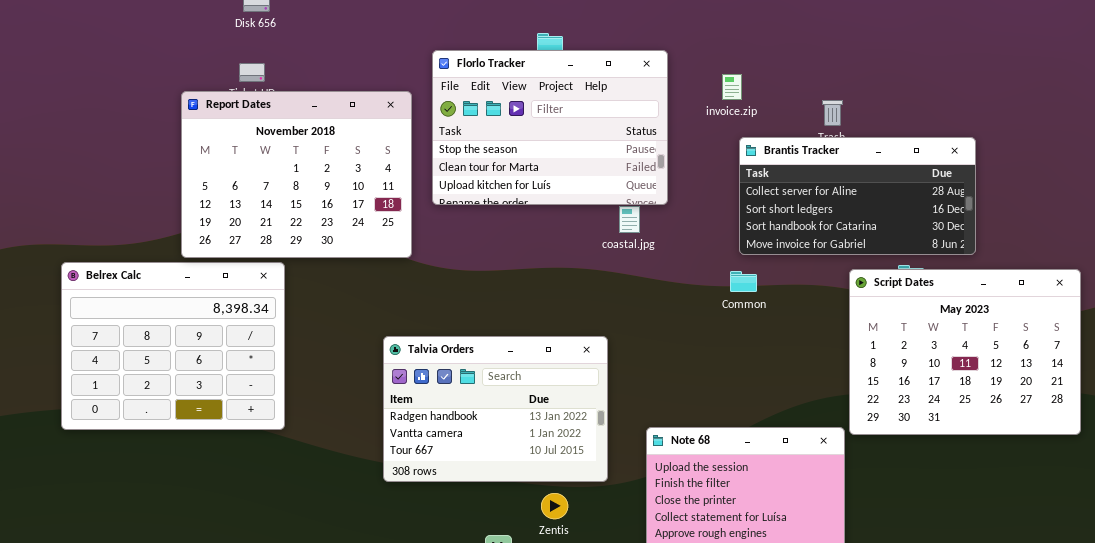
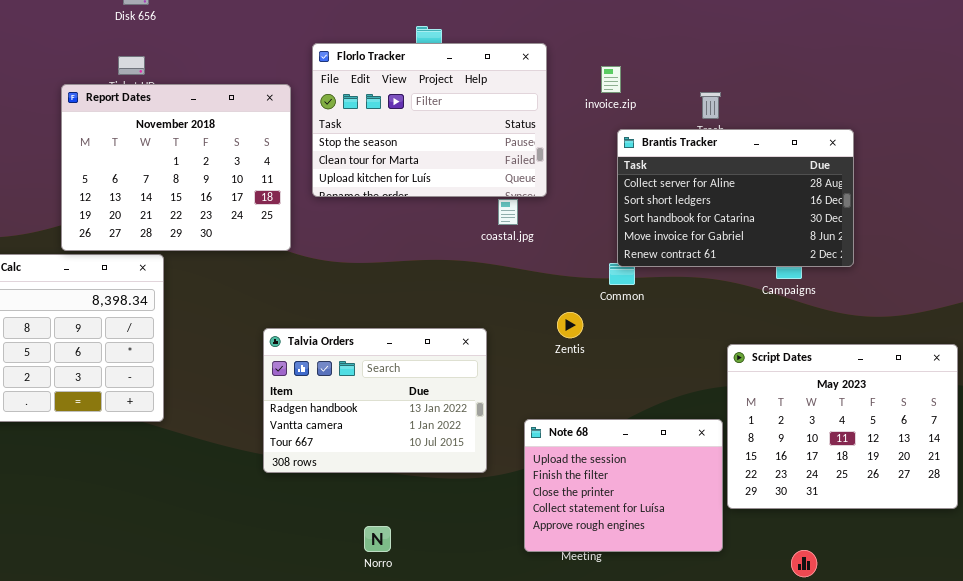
Brantis Tracker: [739,137,976,255] -> [617,129,854,267], resized
Script Dates: [849,269,1081,435] -> [727,344,958,509], moved
Zentis: [541,493,568,519] -> [557,312,583,338], moved

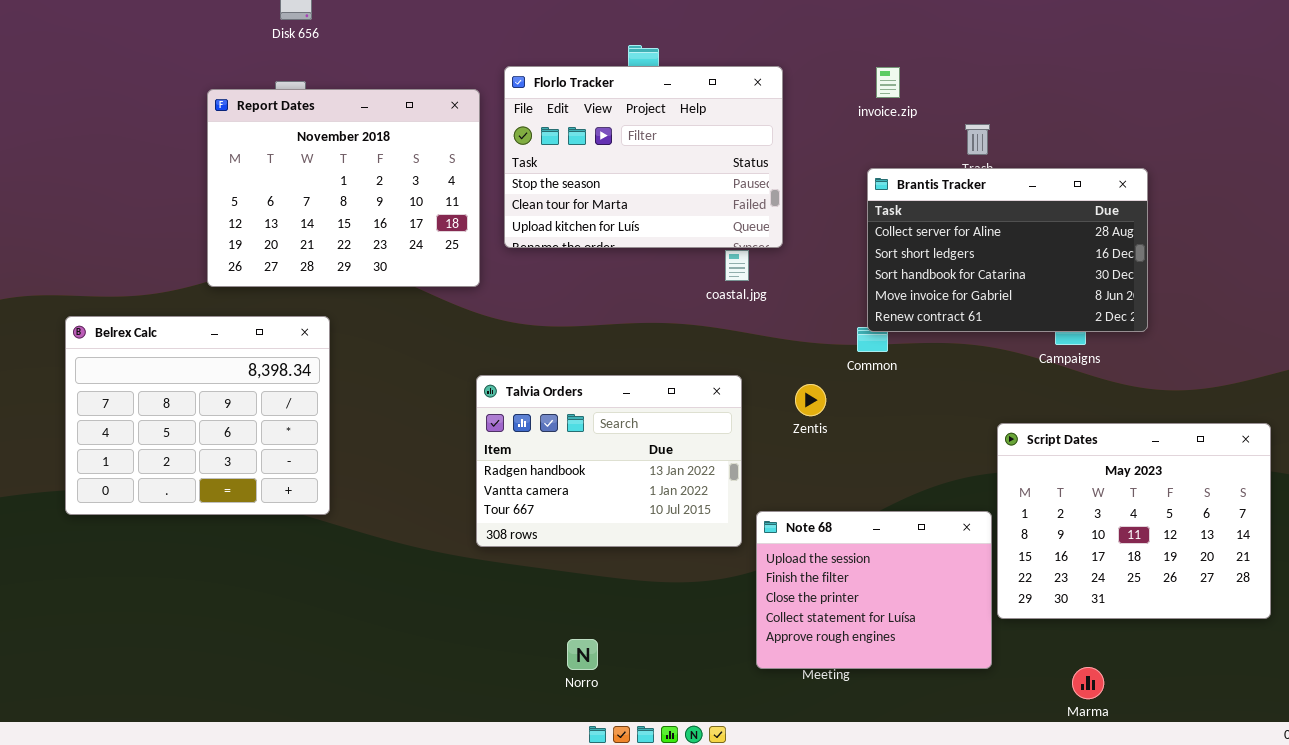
invoice.zip: [601,66,621,93] -> [876,67,900,98], moved
Report Dates: [61,84,291,251] -> [207,89,480,287], moved
Talvia Orders: [263,328,487,473] -> [476,375,742,547], moved

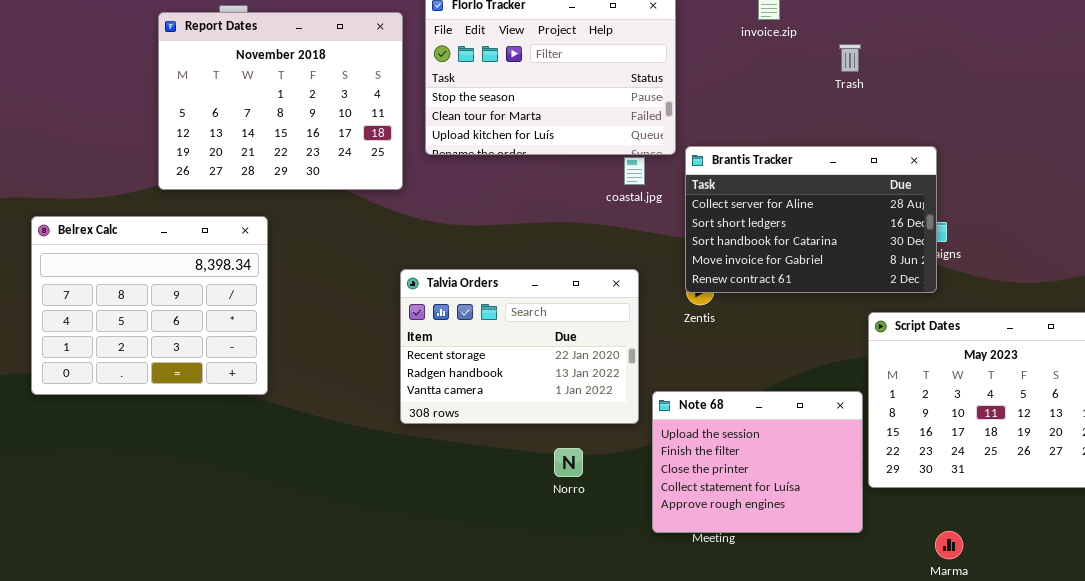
Brantis Tracker: [867,168,1148,332] -> [685,146,937,293], moved
Talvia Orders: [476,375,742,547] -> [400,269,639,424], scrolled up 1 row
Norro: [567,639,598,670] -> [554,448,583,477], moved

